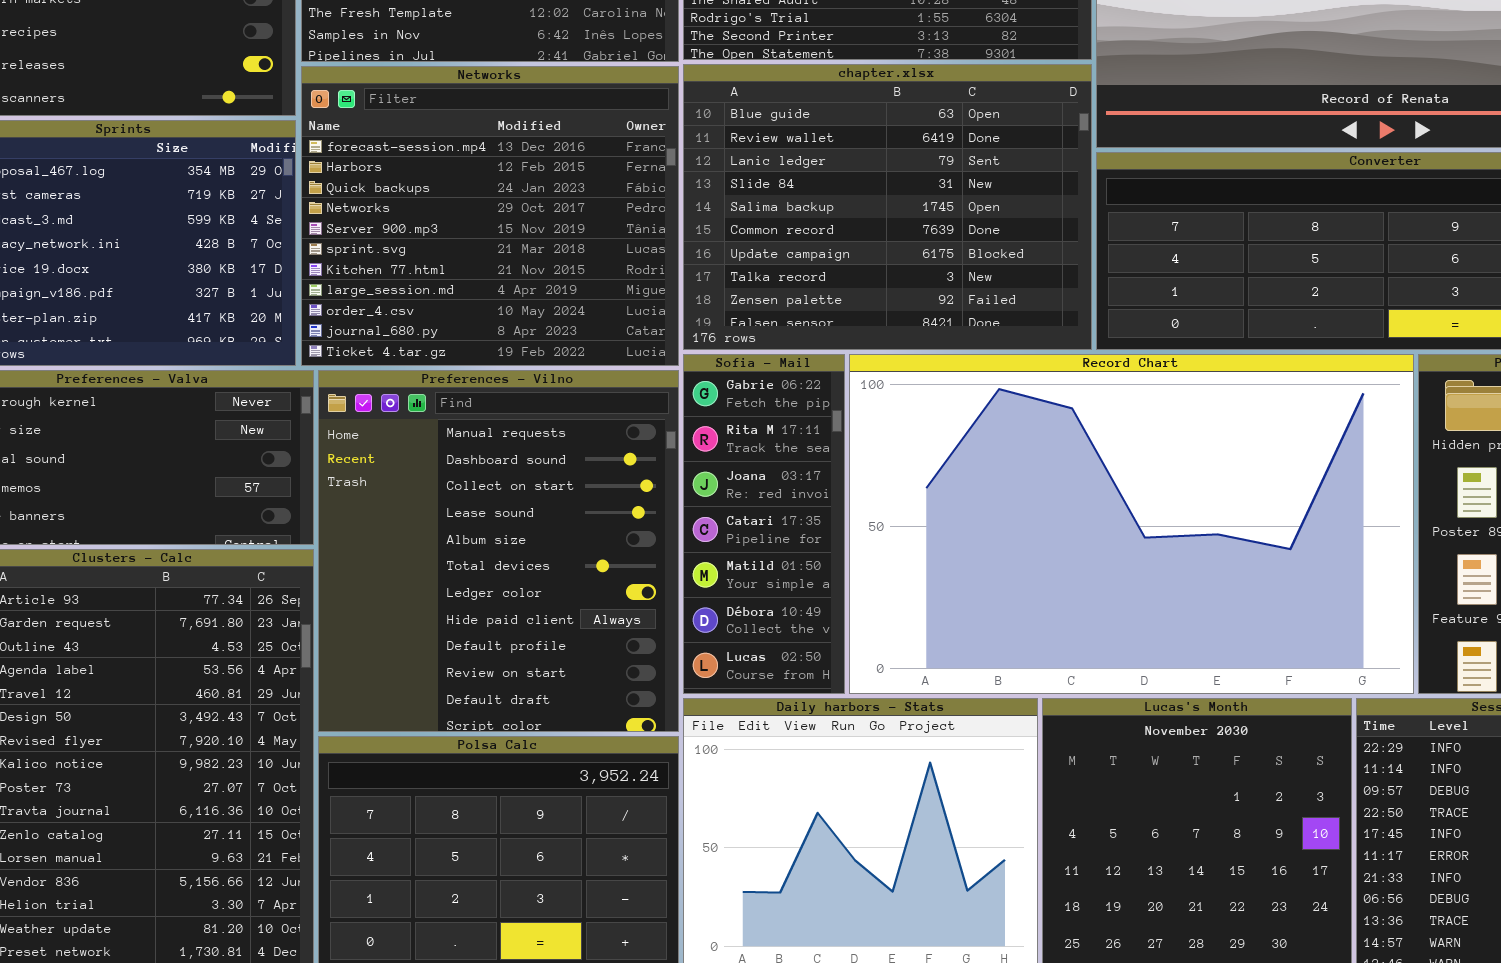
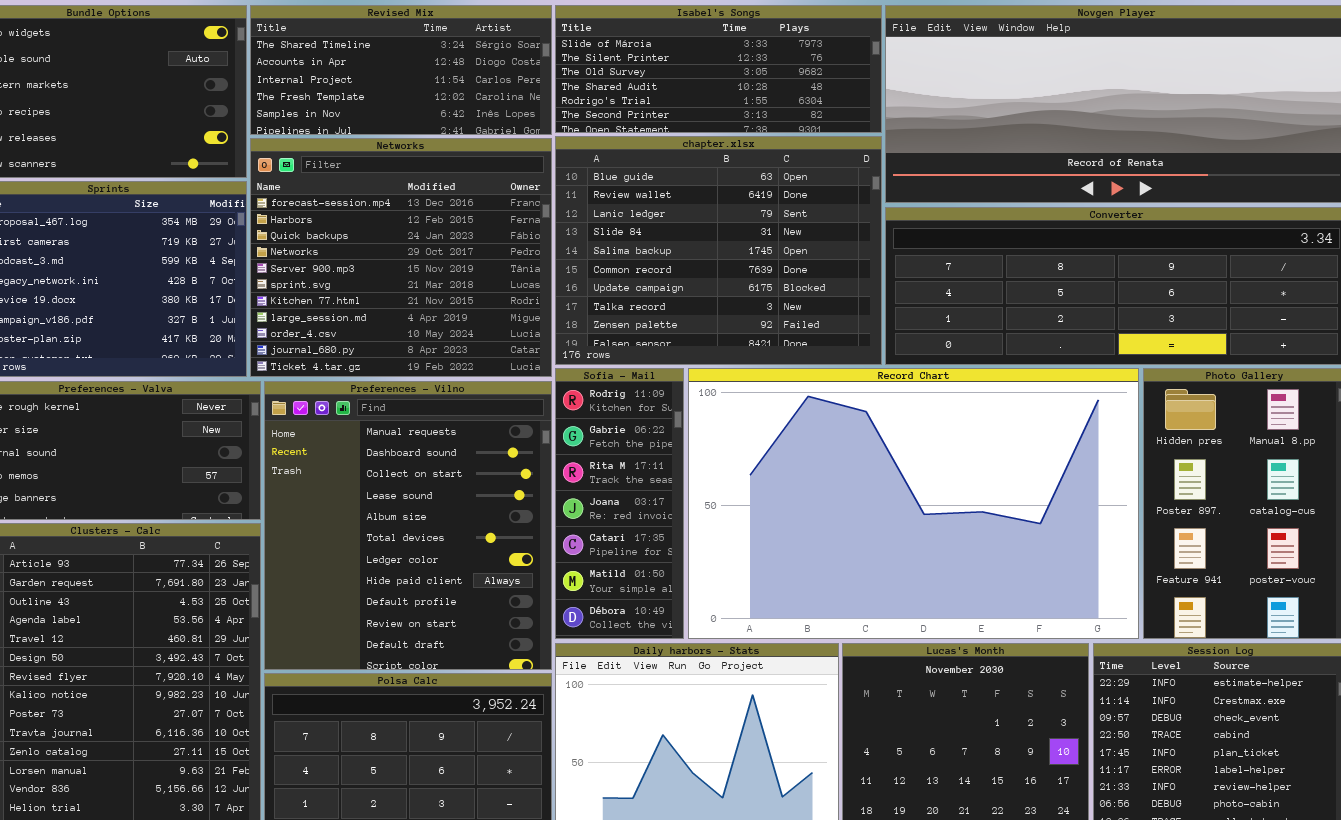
Sofia - Mail: [683,354,845,694] -> [555,368,684,639], scrolled up 1 row

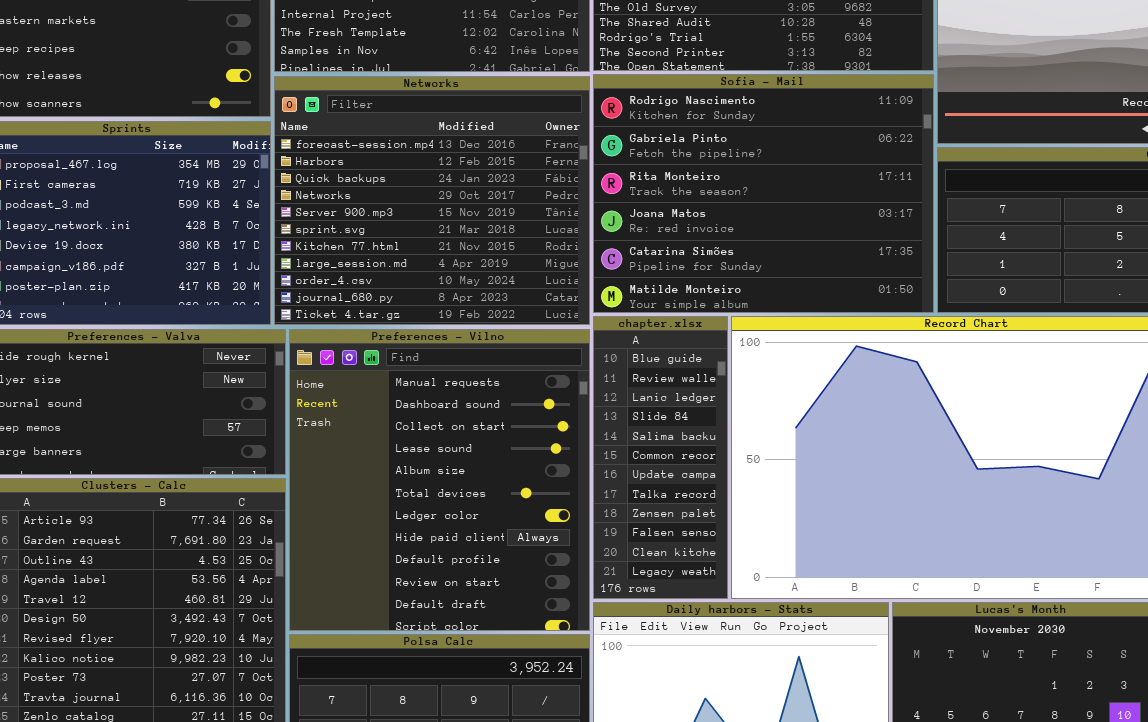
chapter.xlsx: [555,136,882,365] -> [593,316,728,599], moved, resized
Sofia - Mail: [555,368,684,639] -> [593,74,934,313], moved, resized

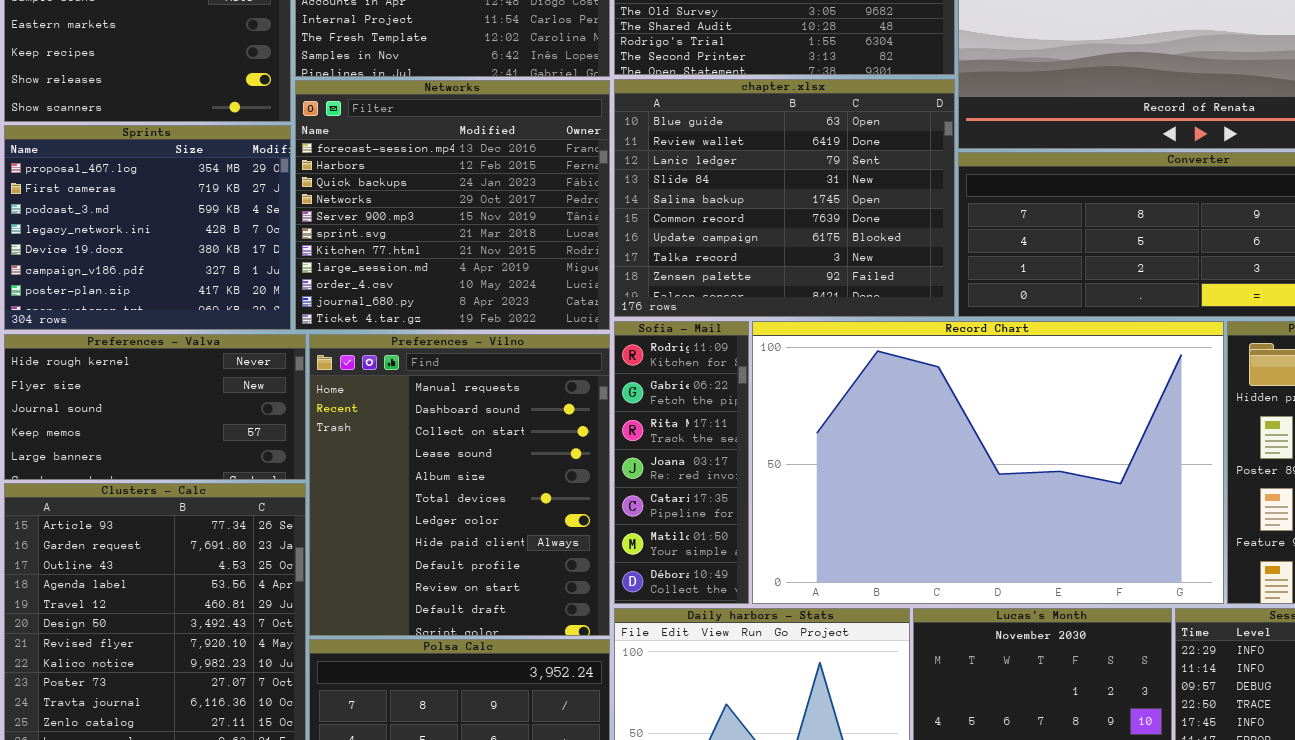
Sofia - Mail: [593,74,934,313] -> [614,321,749,604], moved, resized
chapter.xlsx: [593,316,728,599] -> [614,79,955,317], moved, resized

